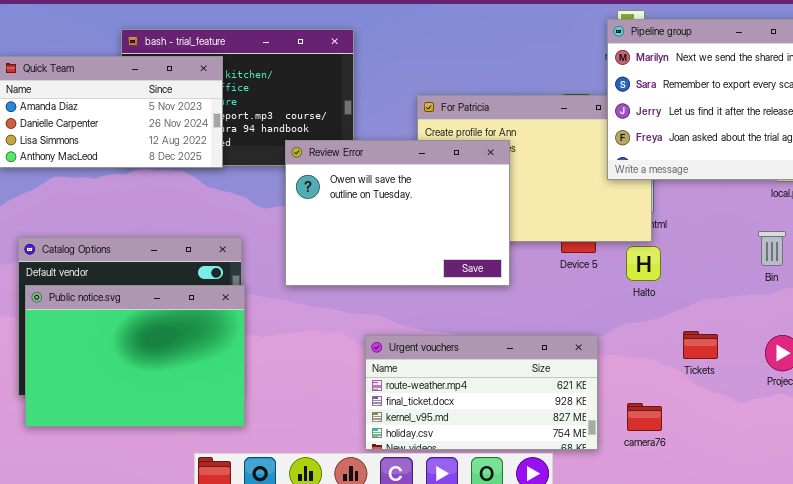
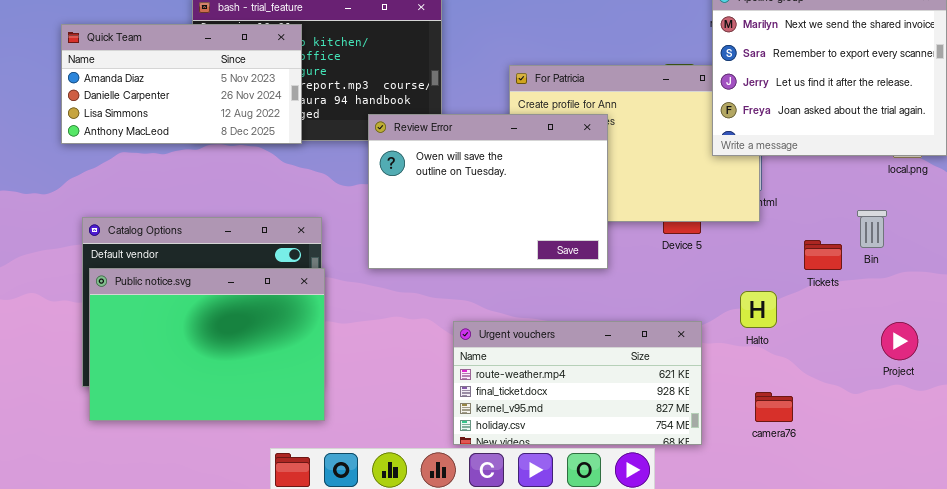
Bin: [758,231,786,266] -> [857,210,887,248], moved
Halto: [626,246,661,281] -> [740,291,777,328], moved
Tickets: [683,331,718,359] -> [804,240,842,270], moved
camera76: [627,403,662,431] -> [755,392,793,422], moved

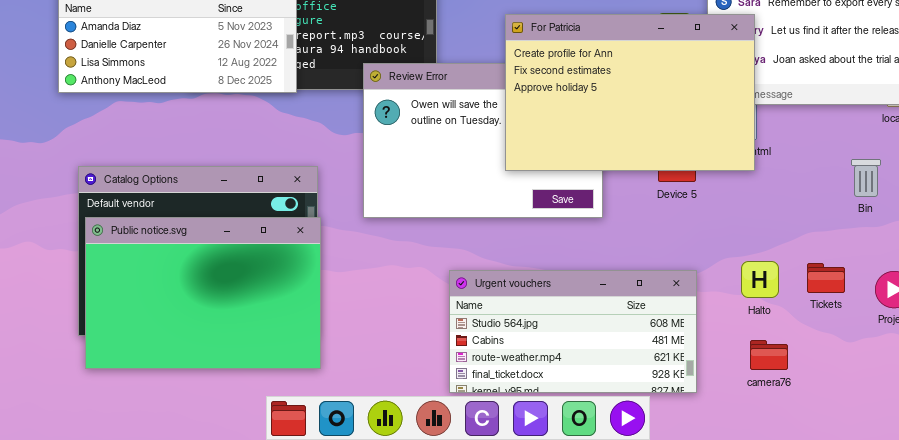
For Patricia: [509,65,760,222] -> [505,14,755,171], raised
Tickets: [804,240,842,270] -> [807,263,845,293], moved
Halto: [740,291,777,328] -> [741,261,779,298], moved
Urgent vouchers: [453,321,702,445] -> [449,270,697,393], scrolled up 2 rows

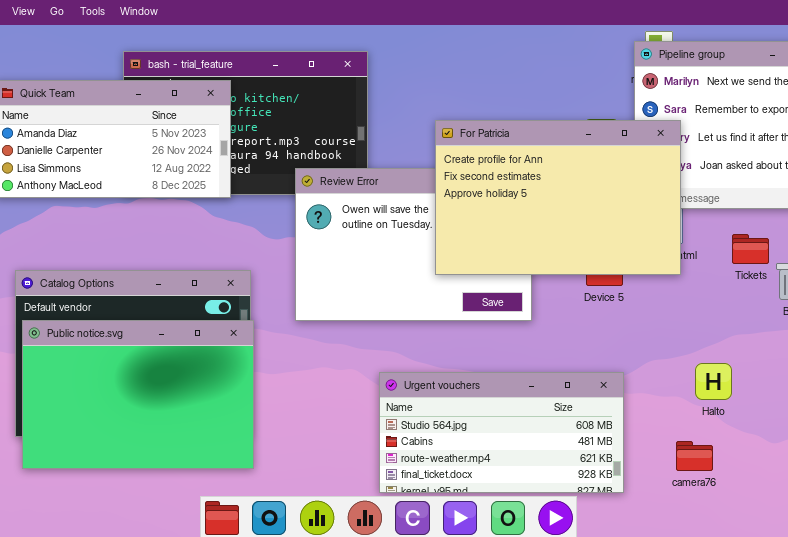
Halto: [741,261,779,298] -> [695,363,732,400], moved
Tickets: [807,263,845,293] -> [732,234,769,264], moved

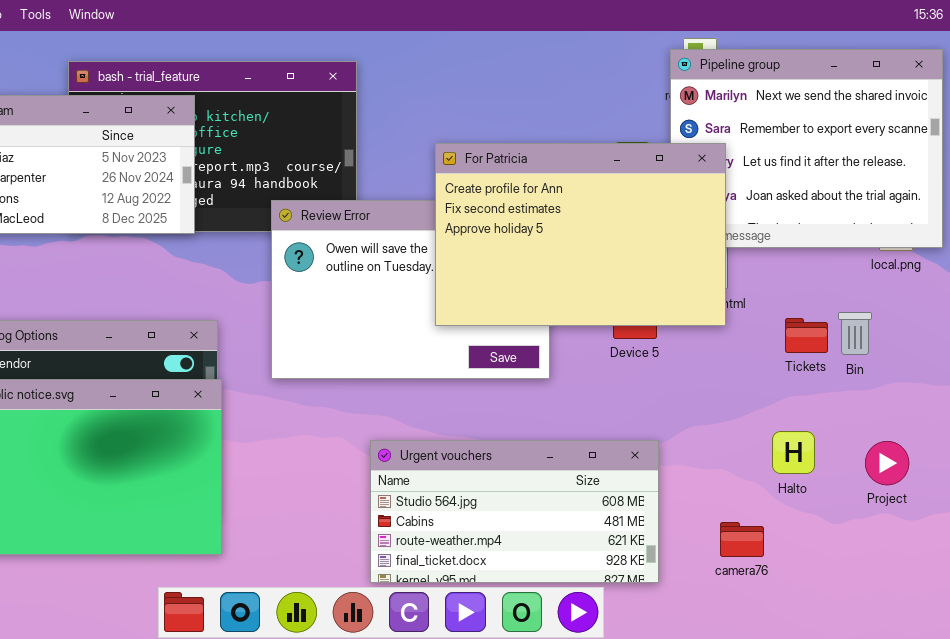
Tickets: [732,234,769,264] -> [785,318,828,353], moved
Halto: [695,363,732,400] -> [772,431,815,474], moved

